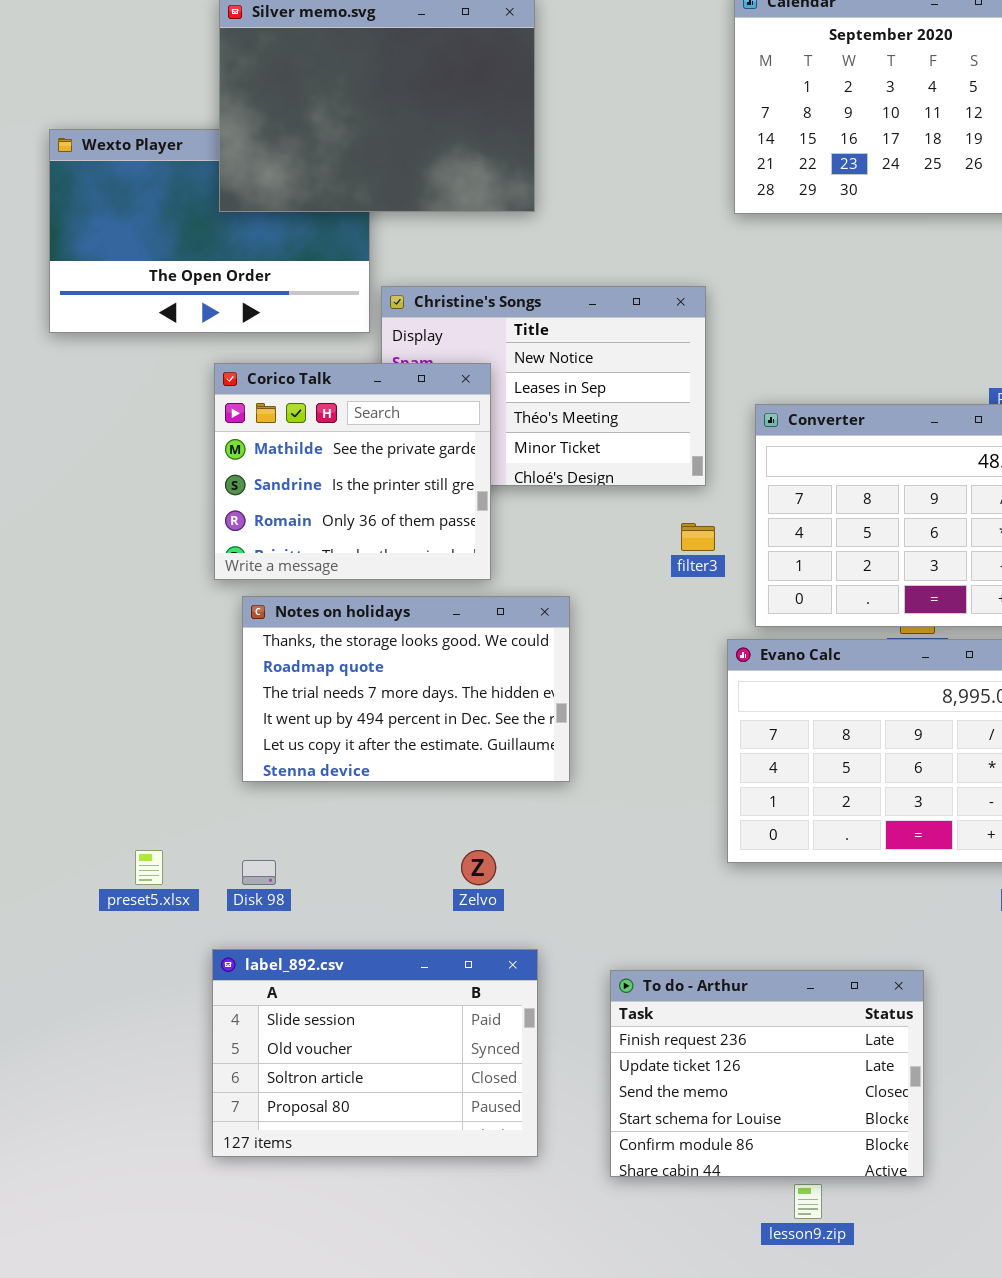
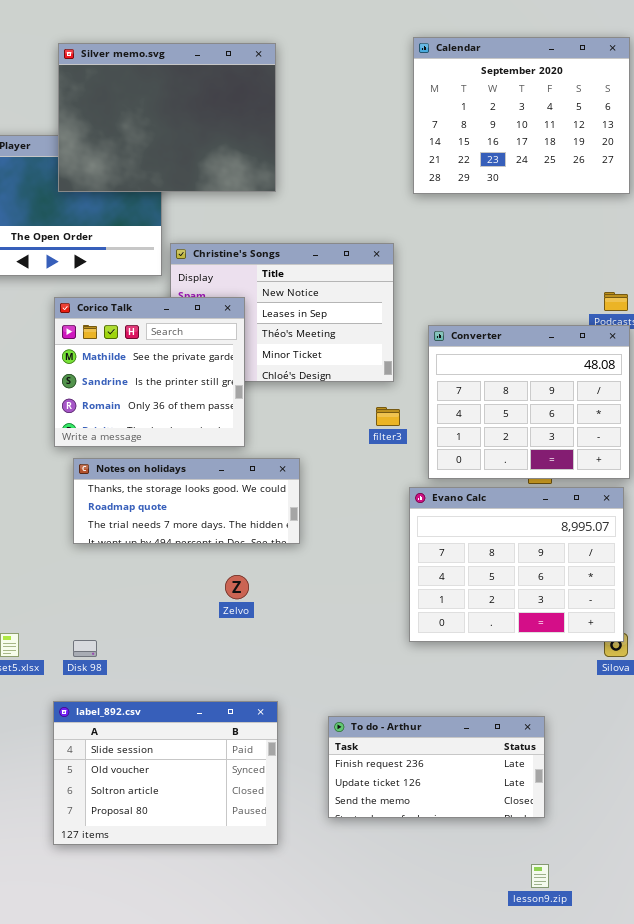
Notes on holidays: [242,596,570,782] -> [73,458,300,544], resized
Zelvo: [461,850,496,885] -> [225,575,249,599], moved
To do - Arthur: [610,970,924,1177] -> [328,716,545,818], resized
lesson9.zip: [794,1184,822,1219] -> [531,864,549,888], moved

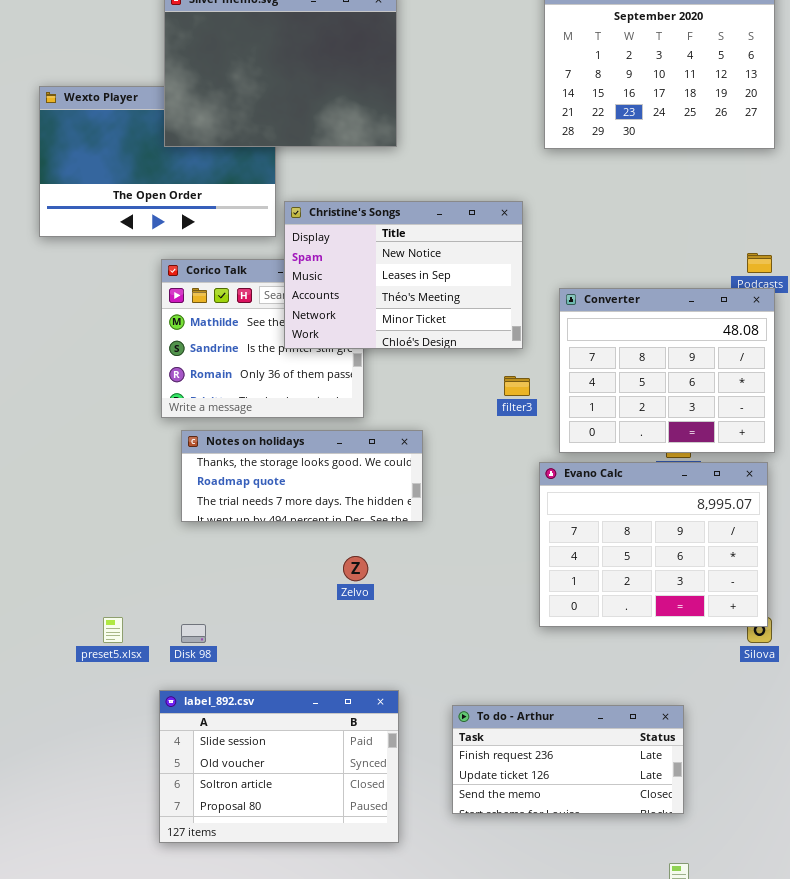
Christine's Songs: [170,243,394,382] -> [284,201,523,349], raised

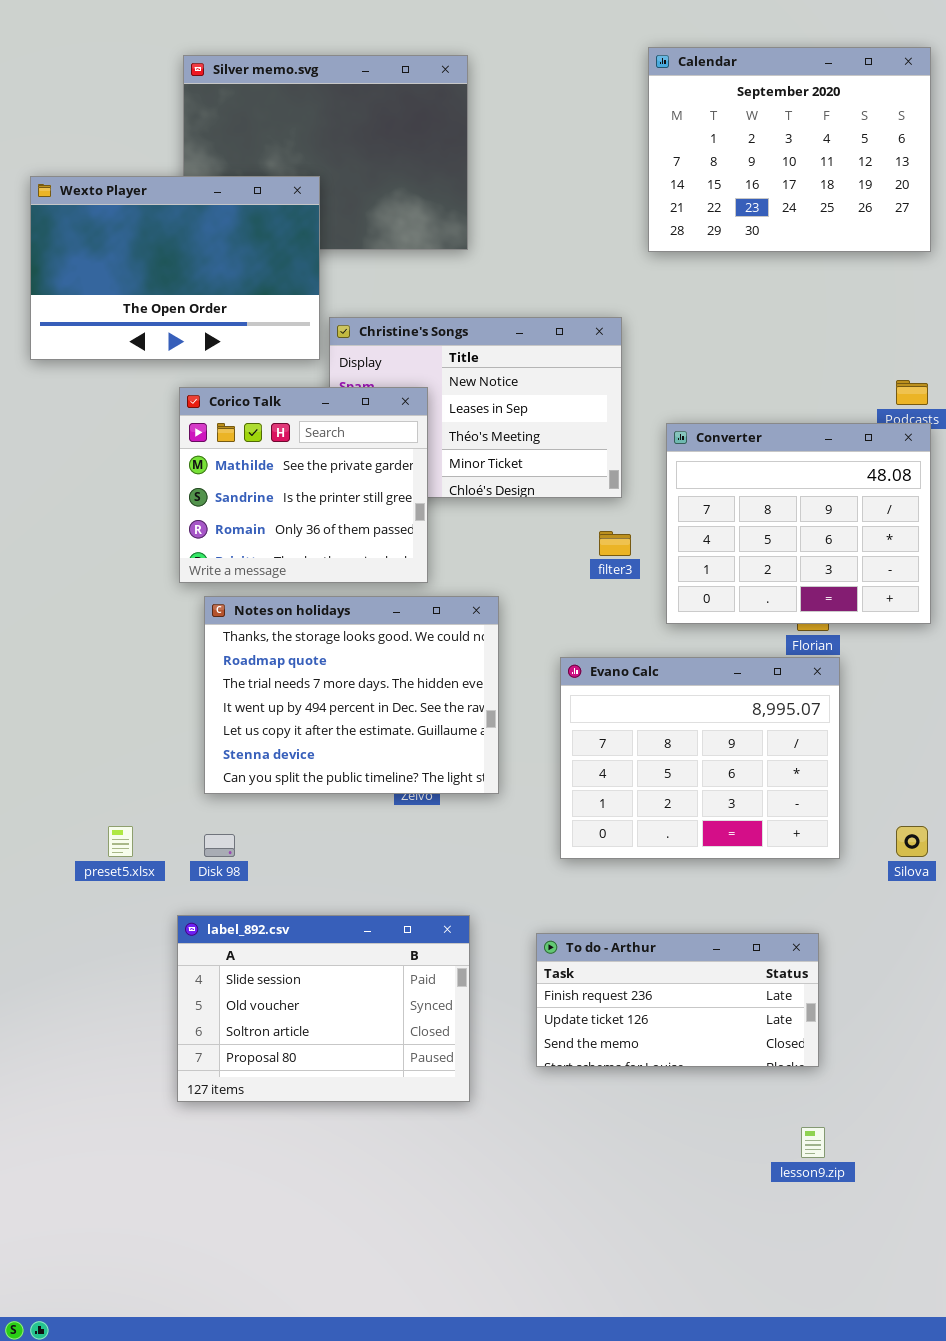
Wexto Player: [39,86,276,237] -> [30,176,320,360], raised
Corico Talk: [161,259,364,418] -> [179,387,428,583], raised
Notes on holidays: [181,430,423,522] -> [204,596,499,794], resized
Evano Calc: [539,462,768,627] -> [560,657,840,859], moved

